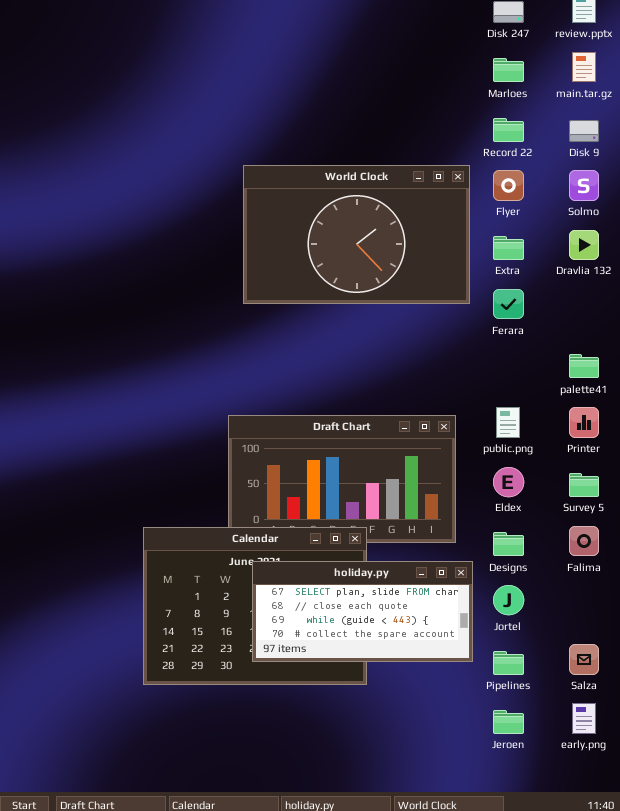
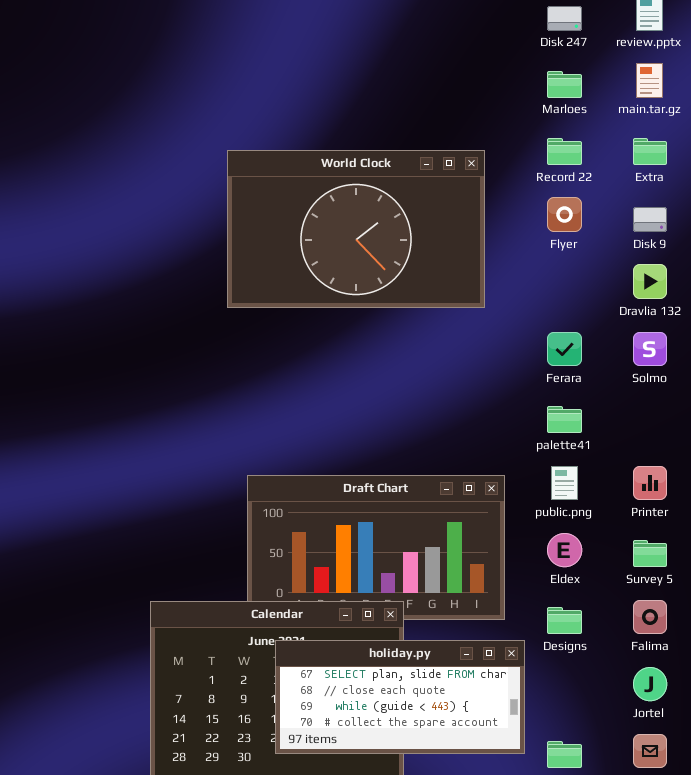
Disk 9: [569,120,599,142] -> [633,207,667,232], moved
World Clock: [243,165,470,304] -> [227,150,485,308], moved
Solmo: [569,170,599,201] -> [633,332,667,366], moved
Extra: [493,236,524,260] -> [633,138,667,165], moved
palette41: [569,354,599,378] -> [547,406,582,433], moved
Jortel: [493,585,524,615] -> [633,667,667,701], moved

